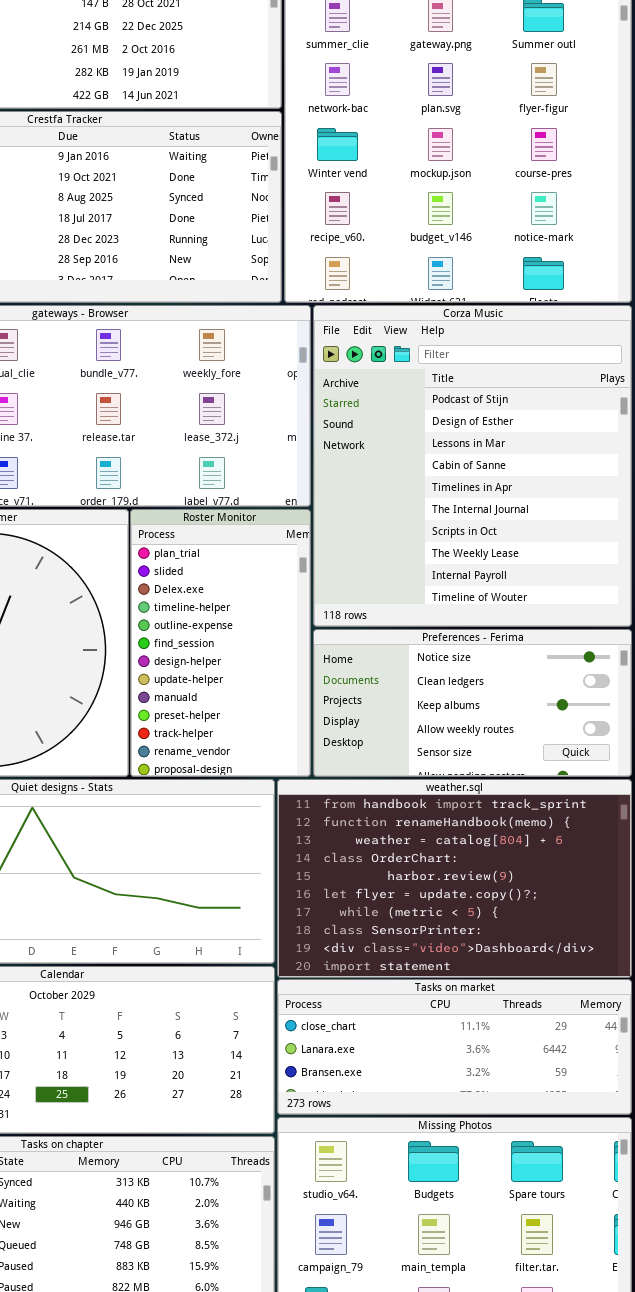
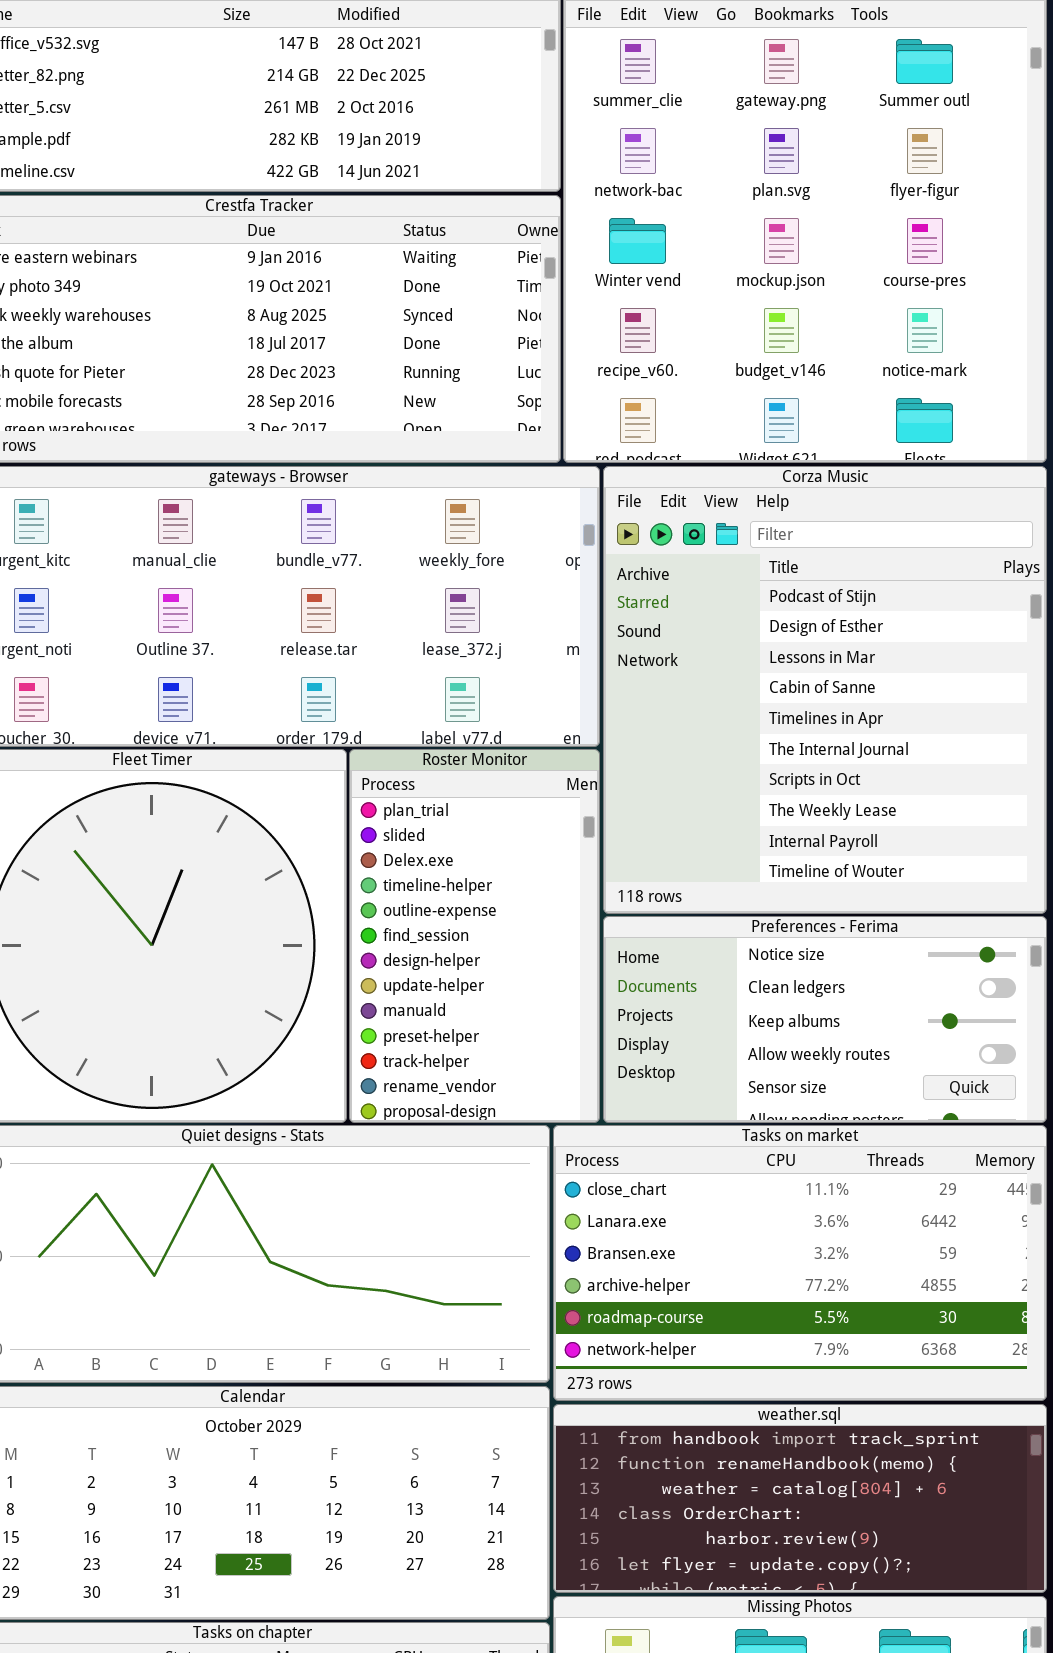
weather.sql: [277,779,632,978] -> [553,1404,1047,1593], moved, resized
Tasks on market: [277,979,632,1115] -> [553,1125,1047,1401], moved, resized

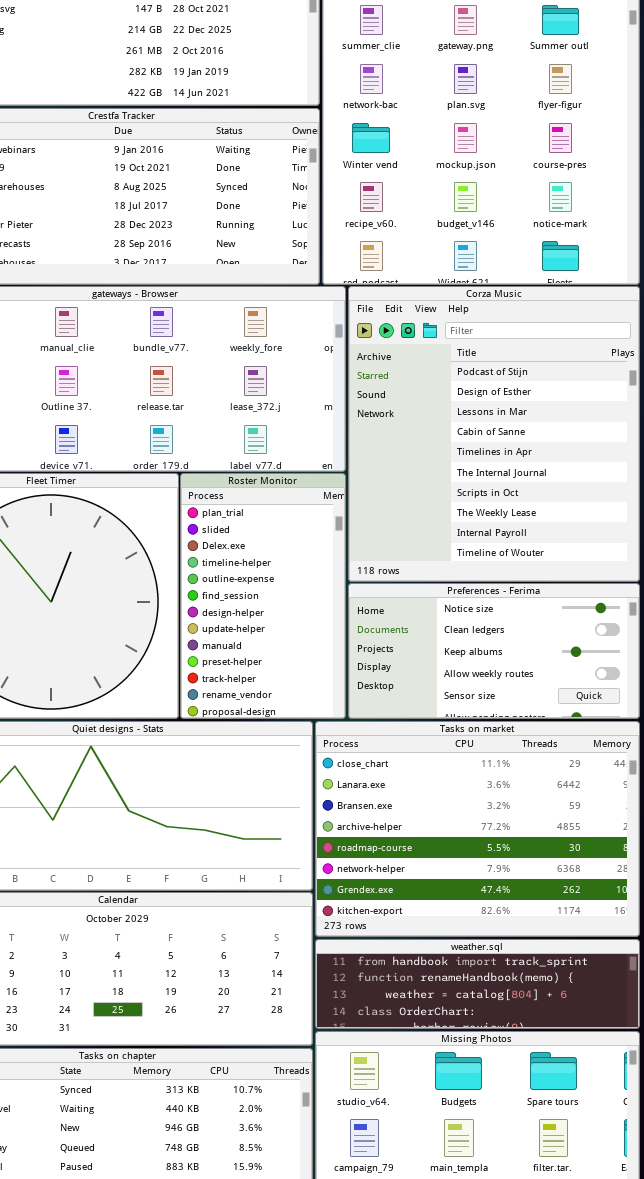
Tasks on market: [553,1125,1047,1401] -> [315,721,640,937], resized
weather.sql: [553,1404,1047,1593] -> [315,939,640,1029], resized

